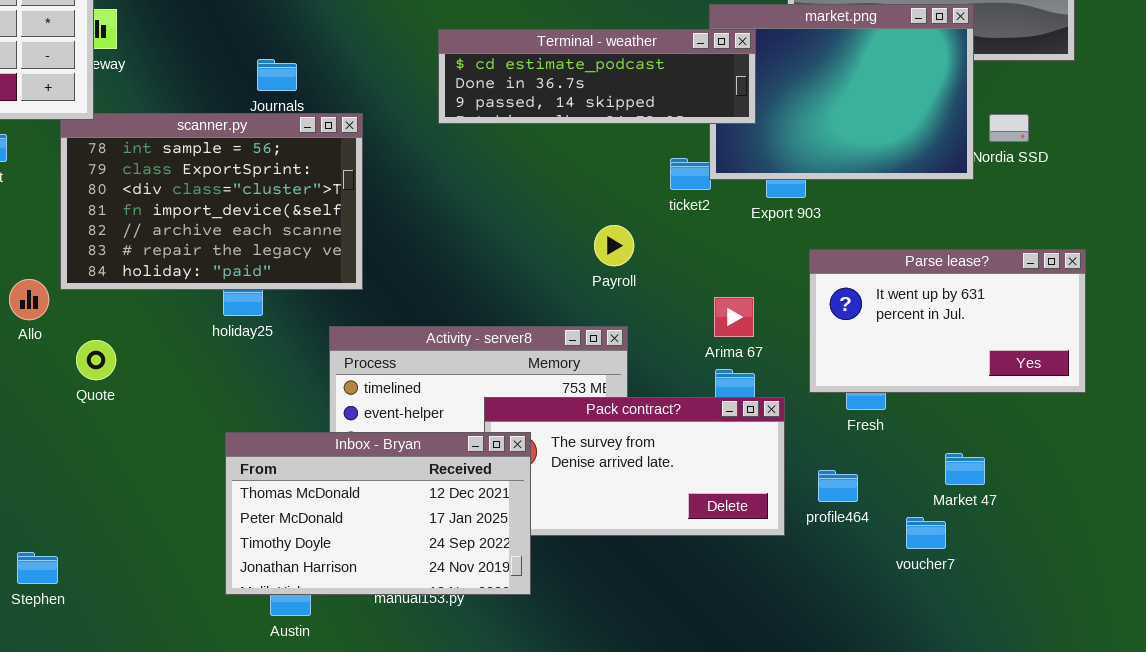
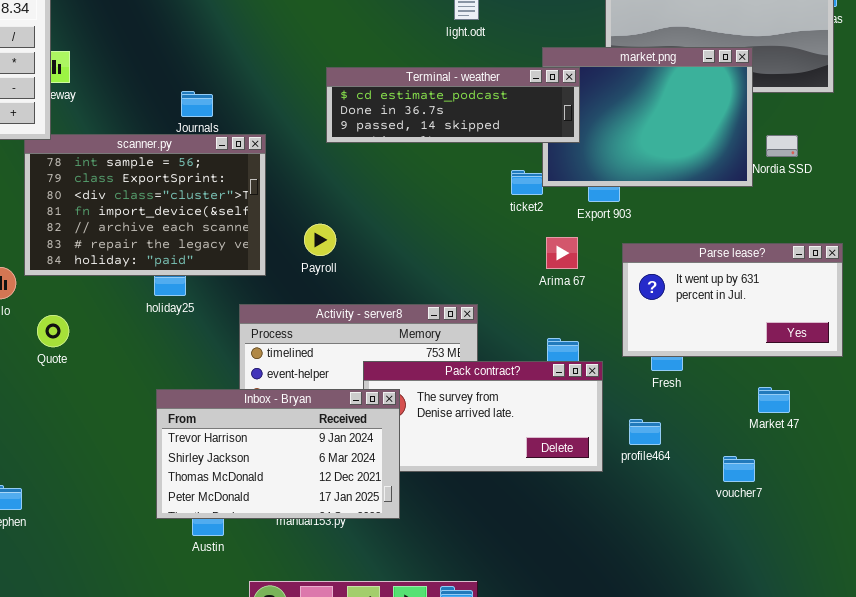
Payroll: [594,225,634,266] -> [304,224,336,256], moved
Arima 67: [714,297,754,337] -> [546,237,578,269], moved
Inbox - Bryan: [225,432,531,595] -> [156,389,400,519], scrolled up 2 rows
Market 47: [945,453,985,485] -> [758,387,790,413], moved
voucher7: [906,517,946,549] -> [723,456,755,482], moved

